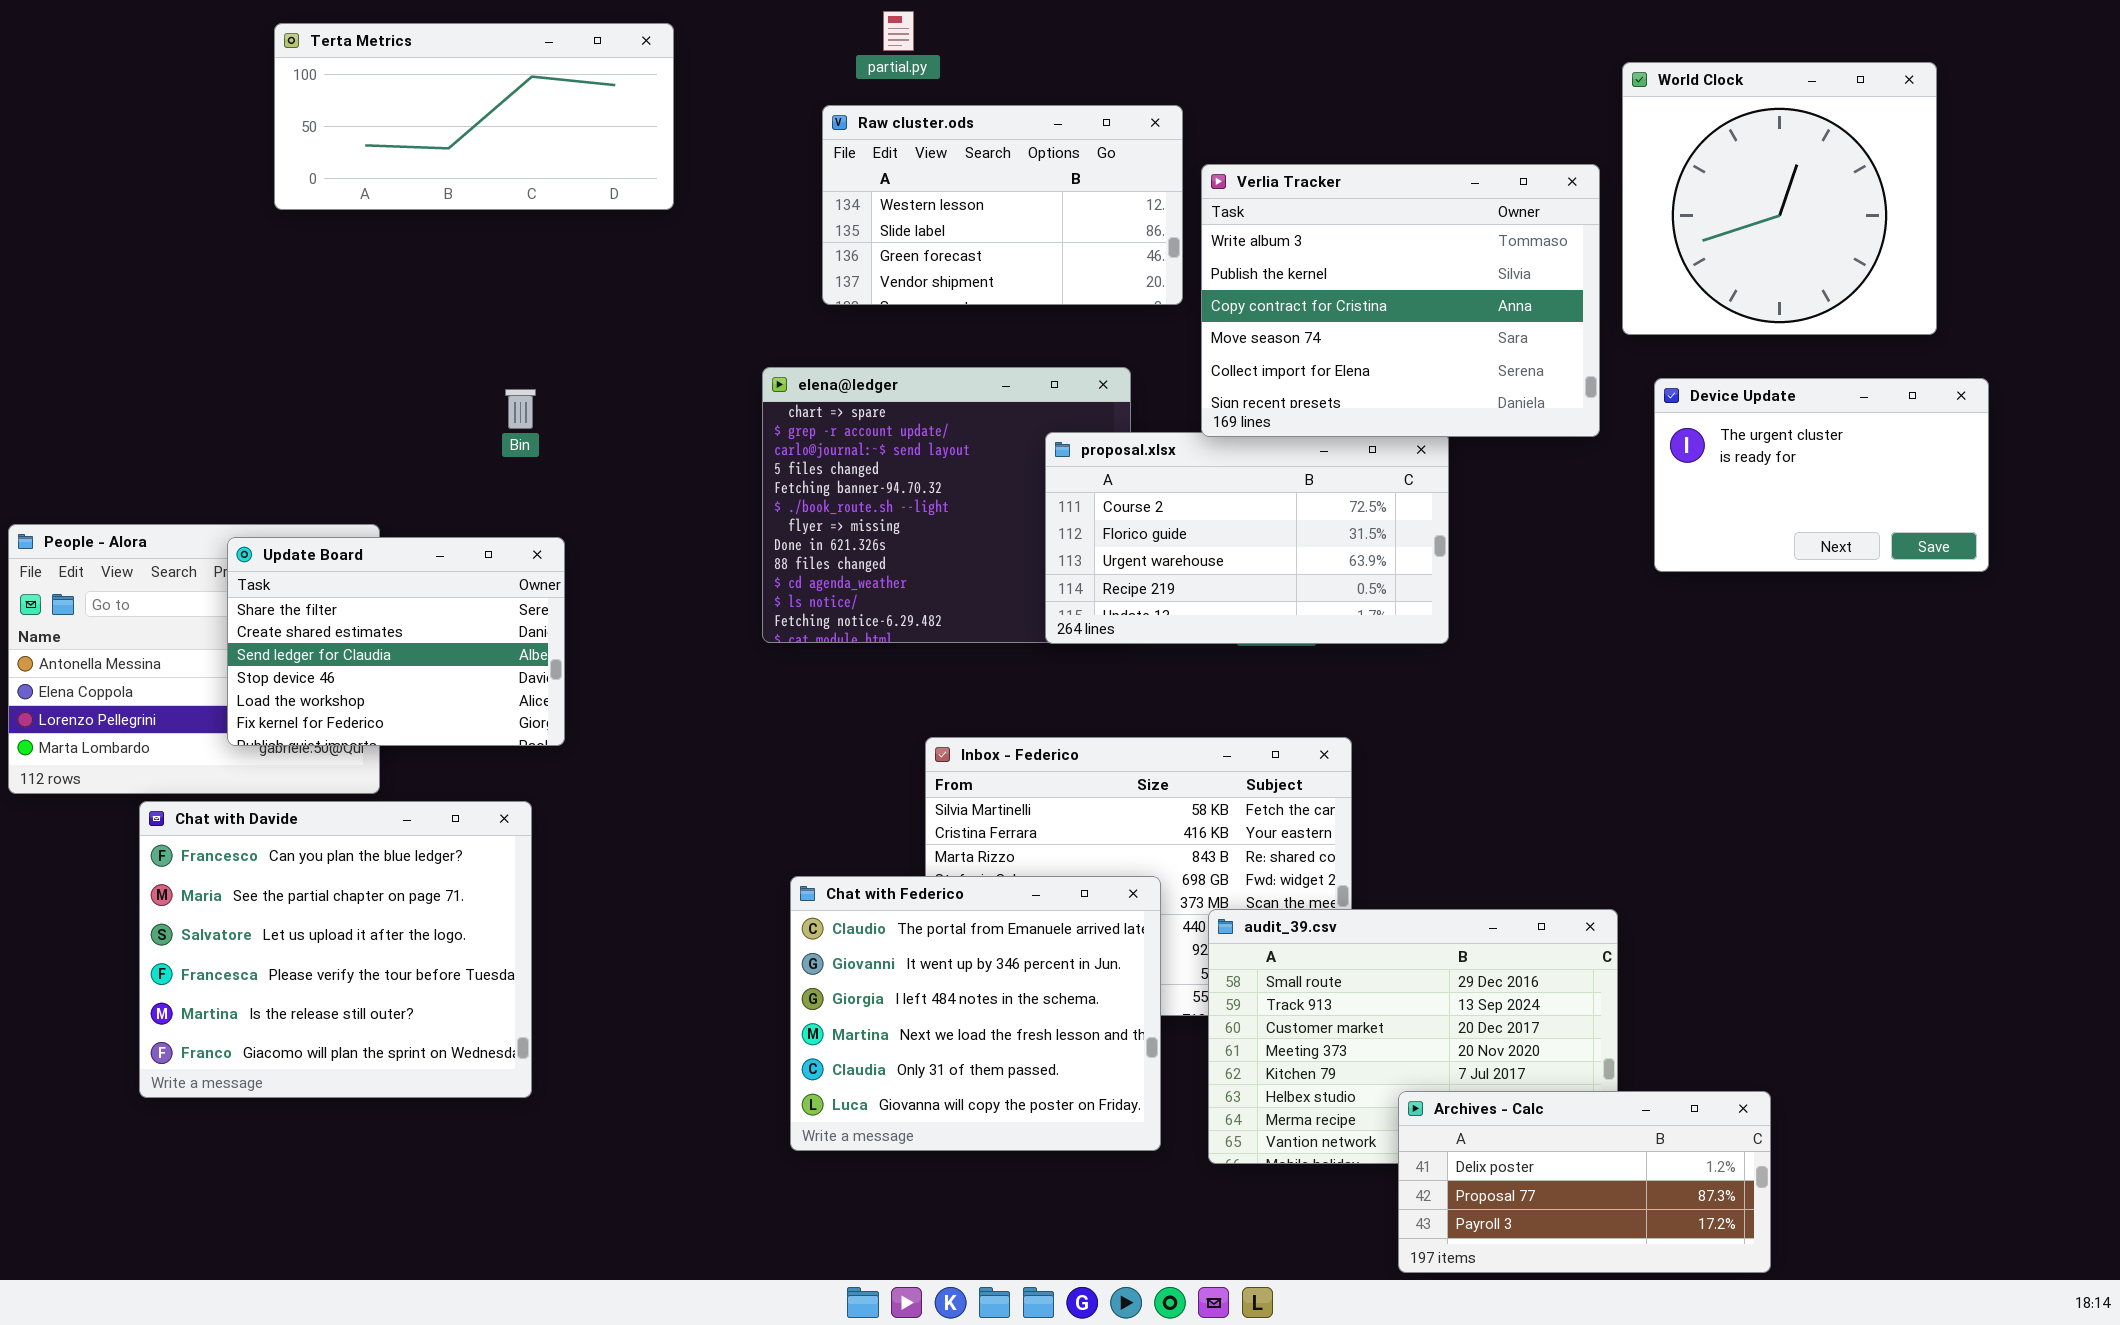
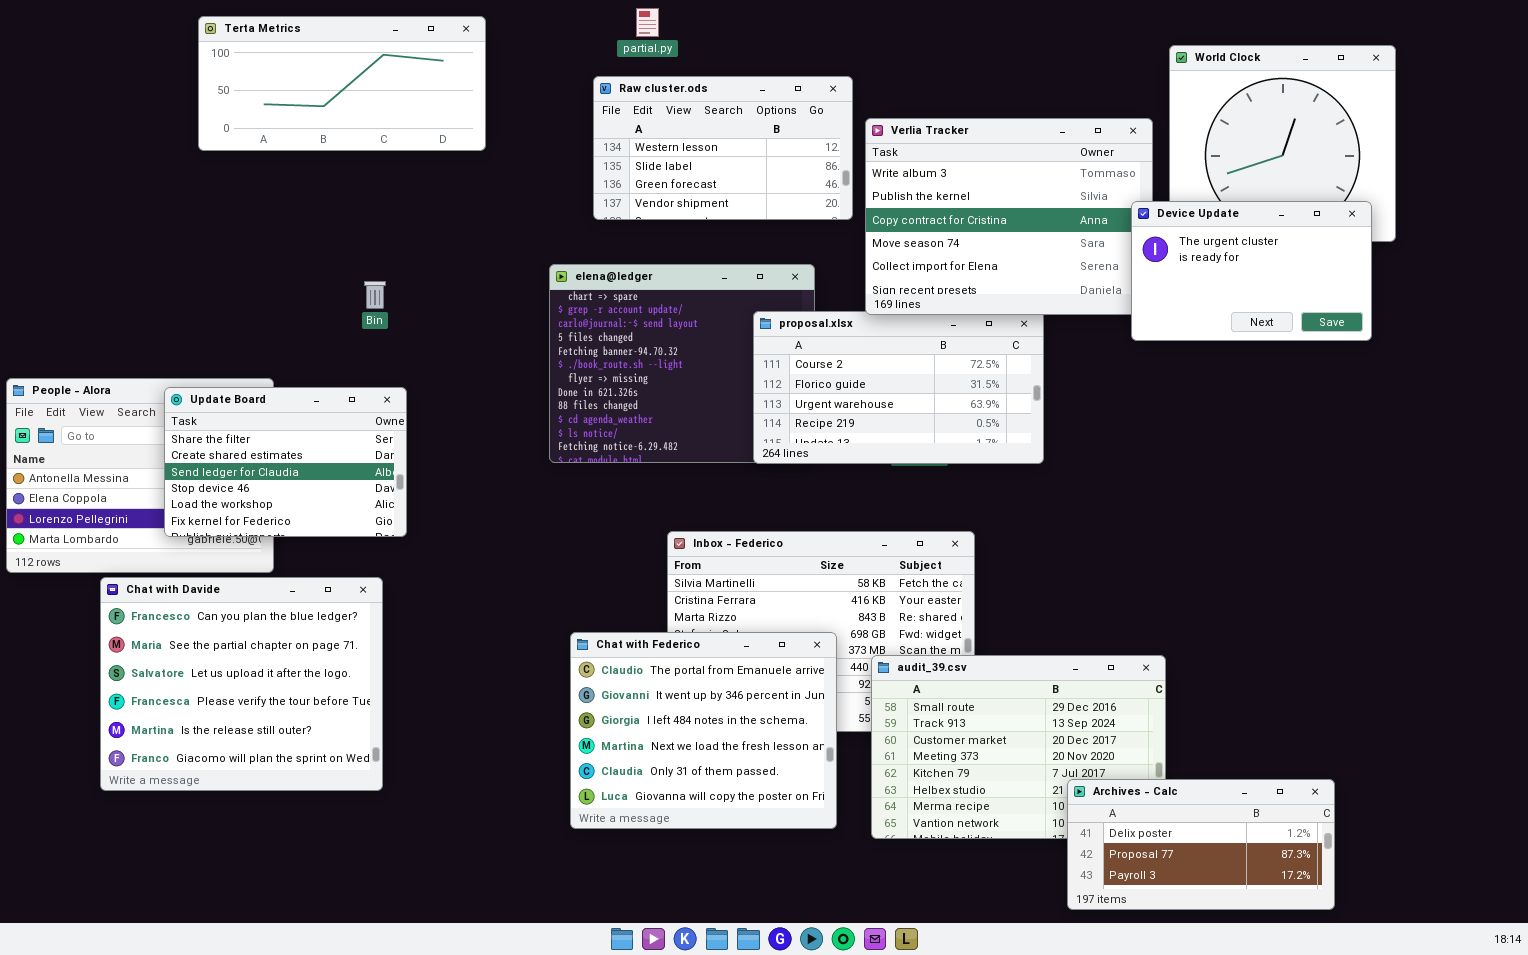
Device Update: [1654,378,1989,572] -> [1131,201,1372,341], moved
Archives - Calc: [1398,1091,1771,1273] -> [1067,779,1335,910], moved

